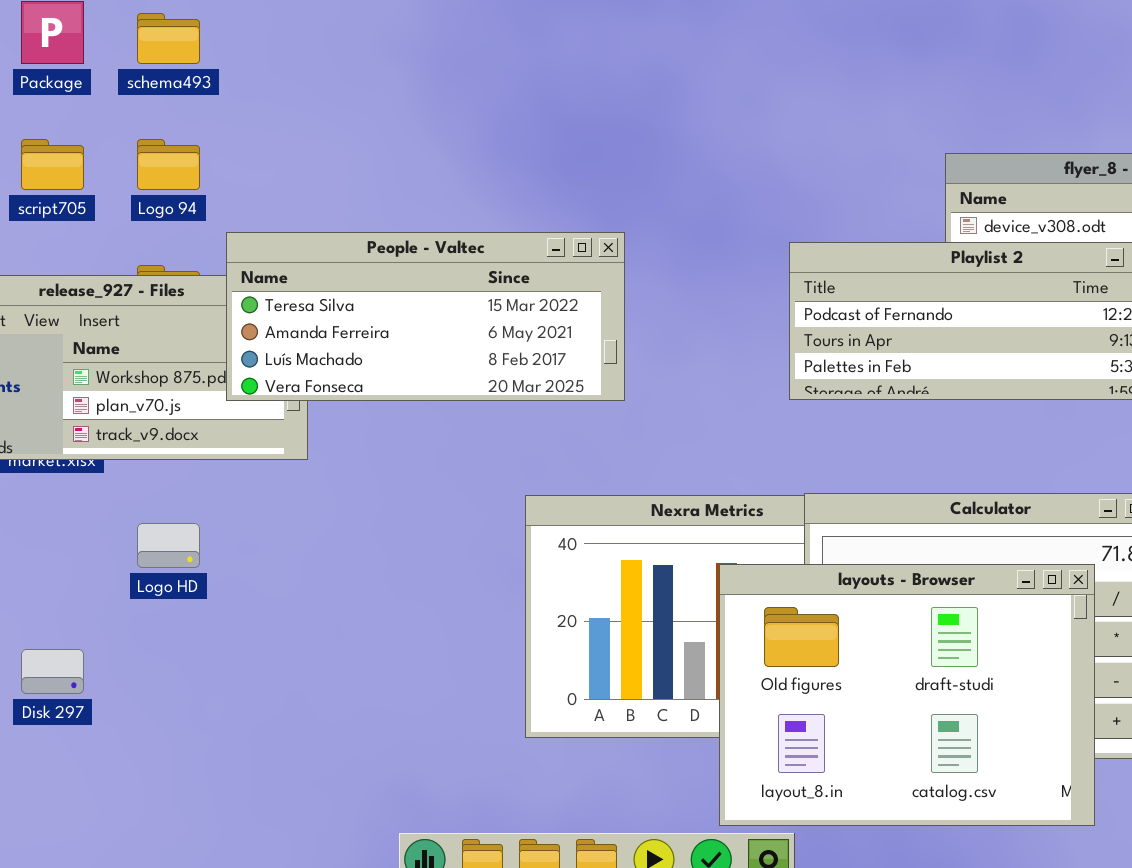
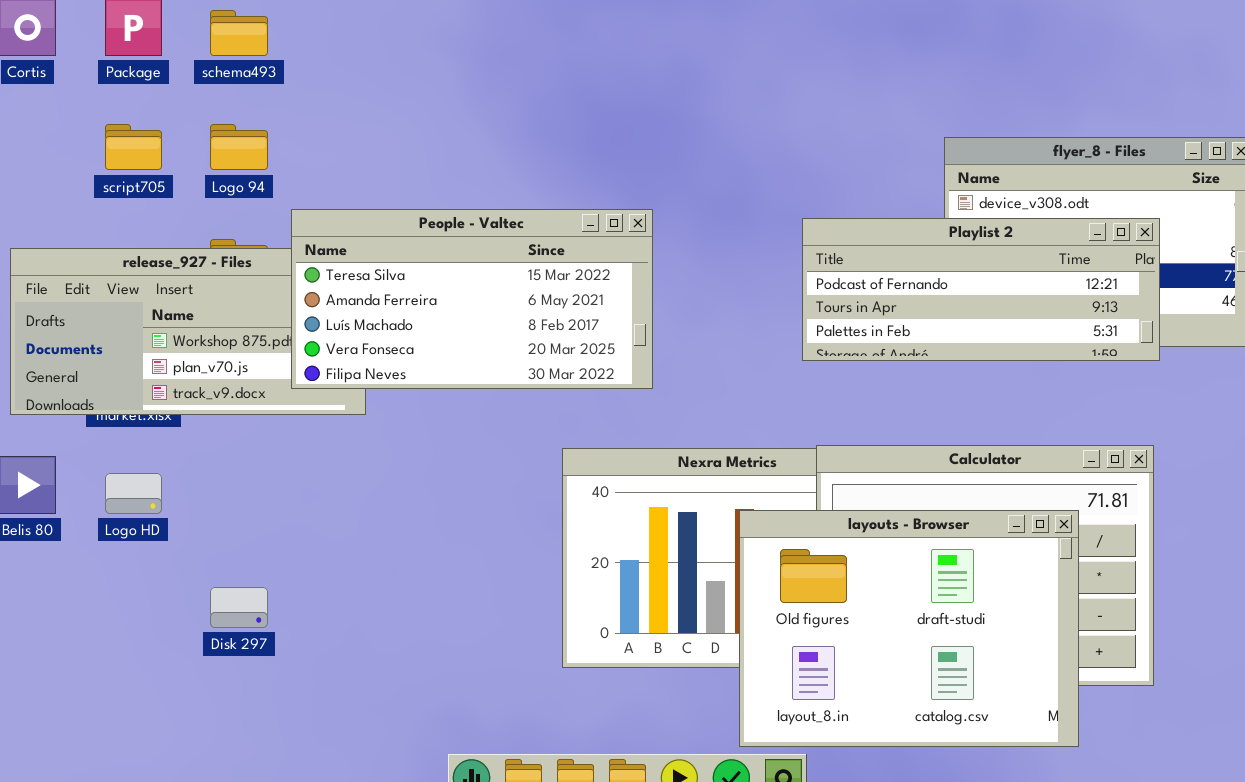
People - Valtec: [226,232,625,401] -> [291,209,653,389], resized
Logo HD: [137,523,200,568] -> [105,473,162,514], moved
Disk 297: [21,649,84,694] -> [210,587,268,628], moved

